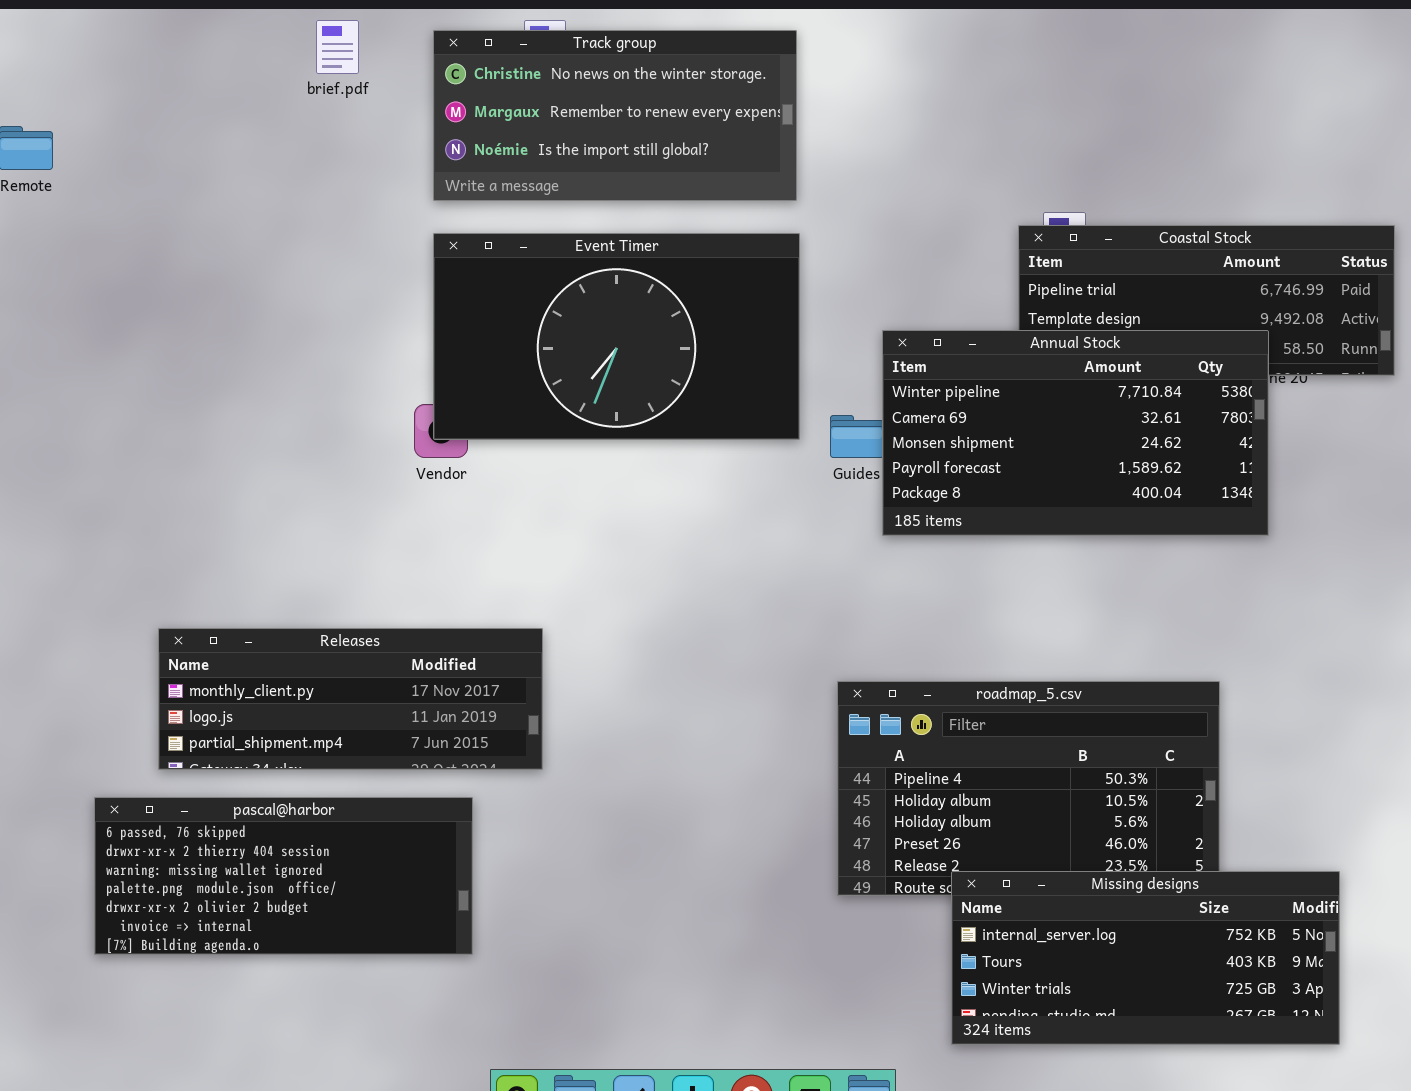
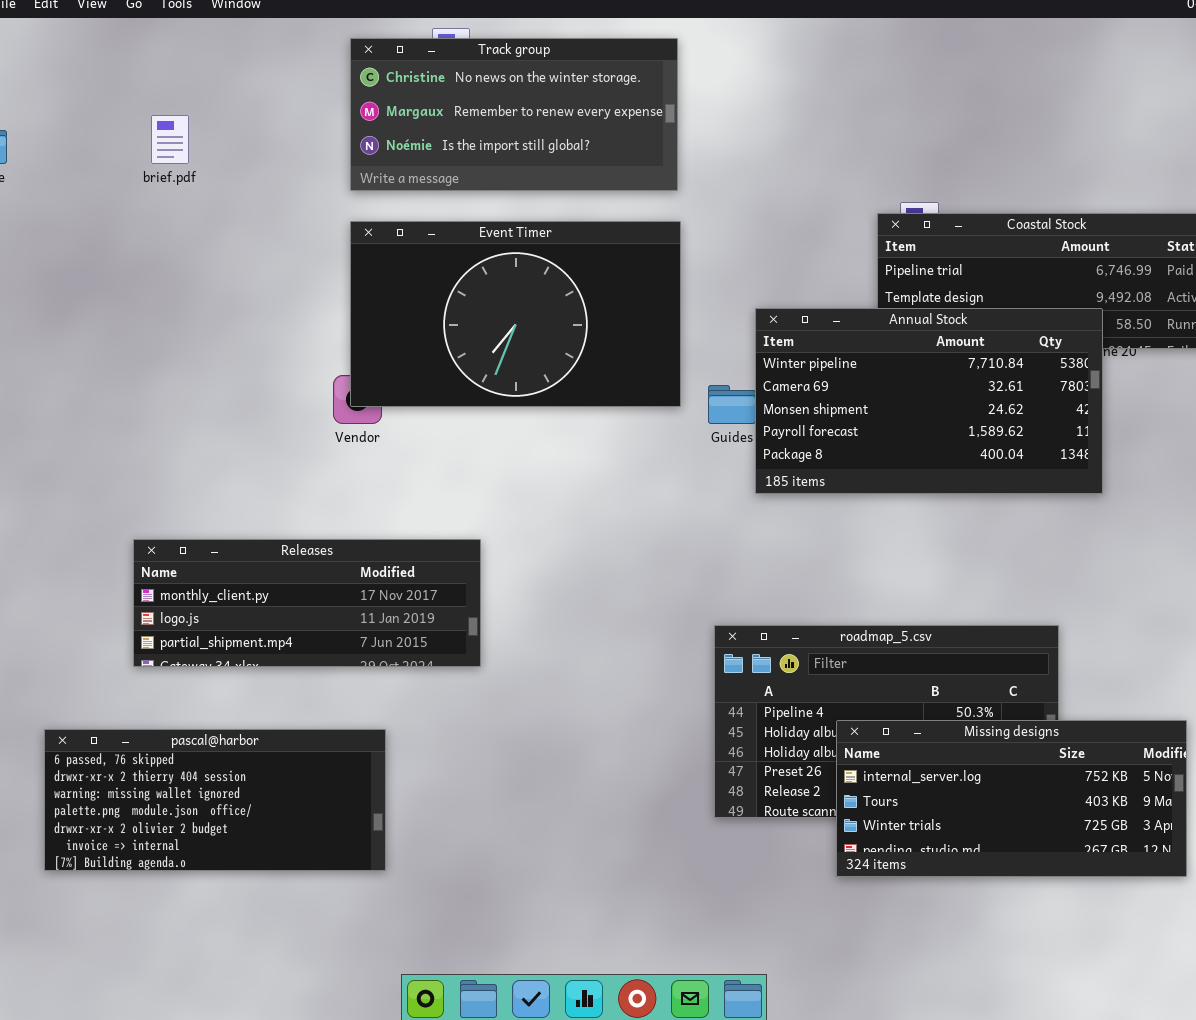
brief.pdf: [316,20,359,74] -> [151,115,189,164], moved
Releases: [158,628,543,770] -> [133,539,481,667], moved
Missing designs: [951,871,1340,1045] -> [836,720,1187,877], moved

